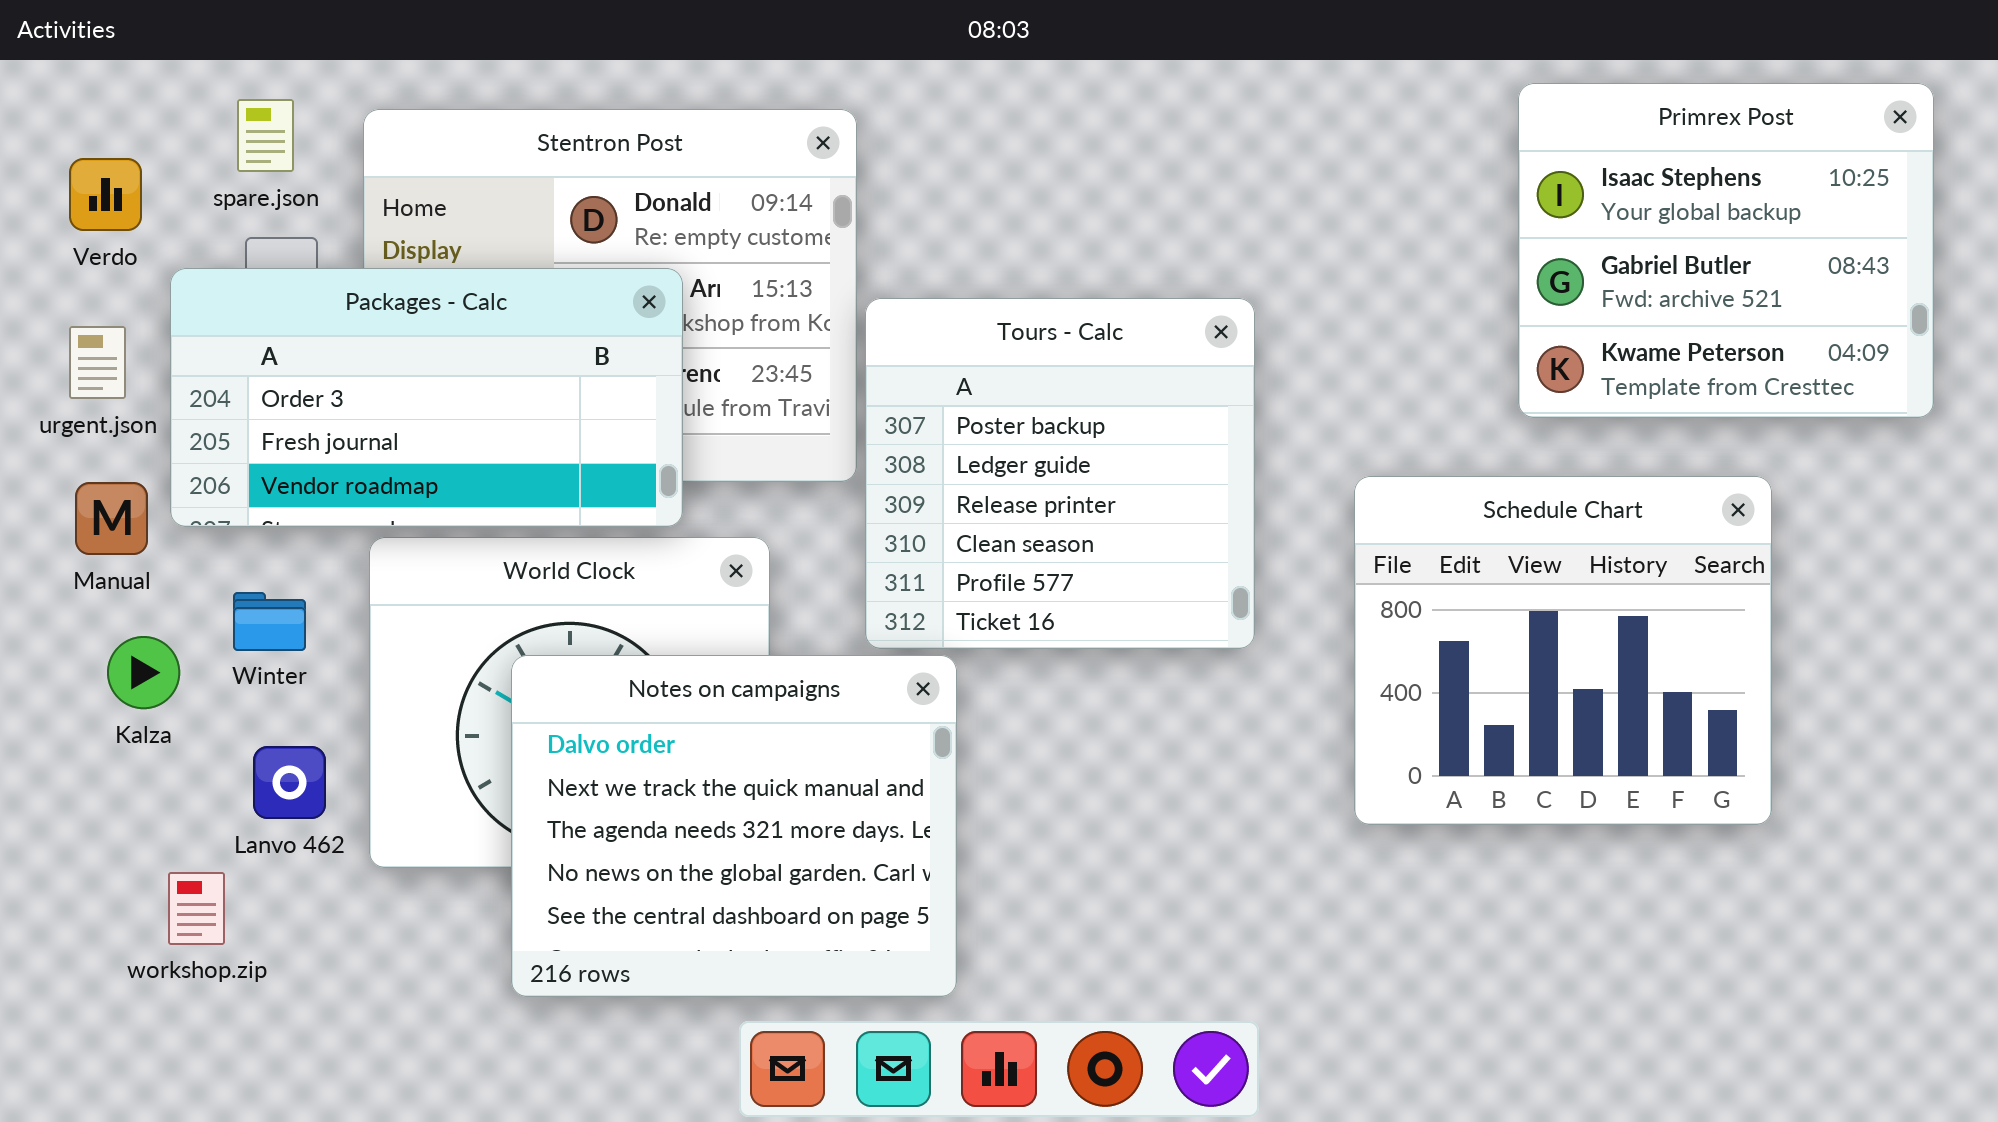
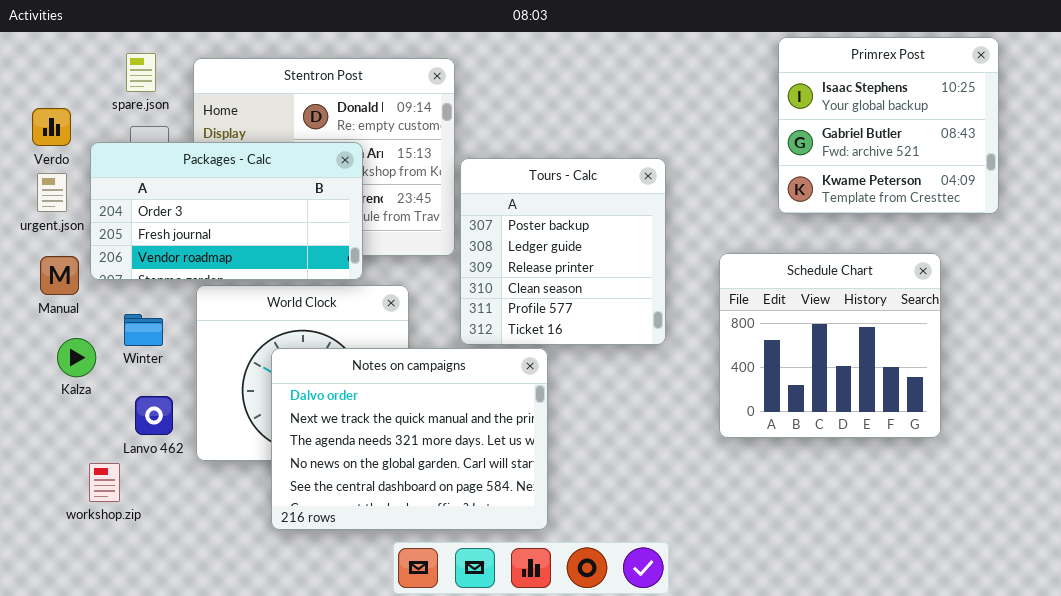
Primrex Post: [1518,83,1934,418] -> [778,37,999,214], moved
Verdo: [69,158,142,231] -> [32,108,71,146], moved
Notes on campaigns: [511,655,957,997] -> [271,348,548,530], resized

